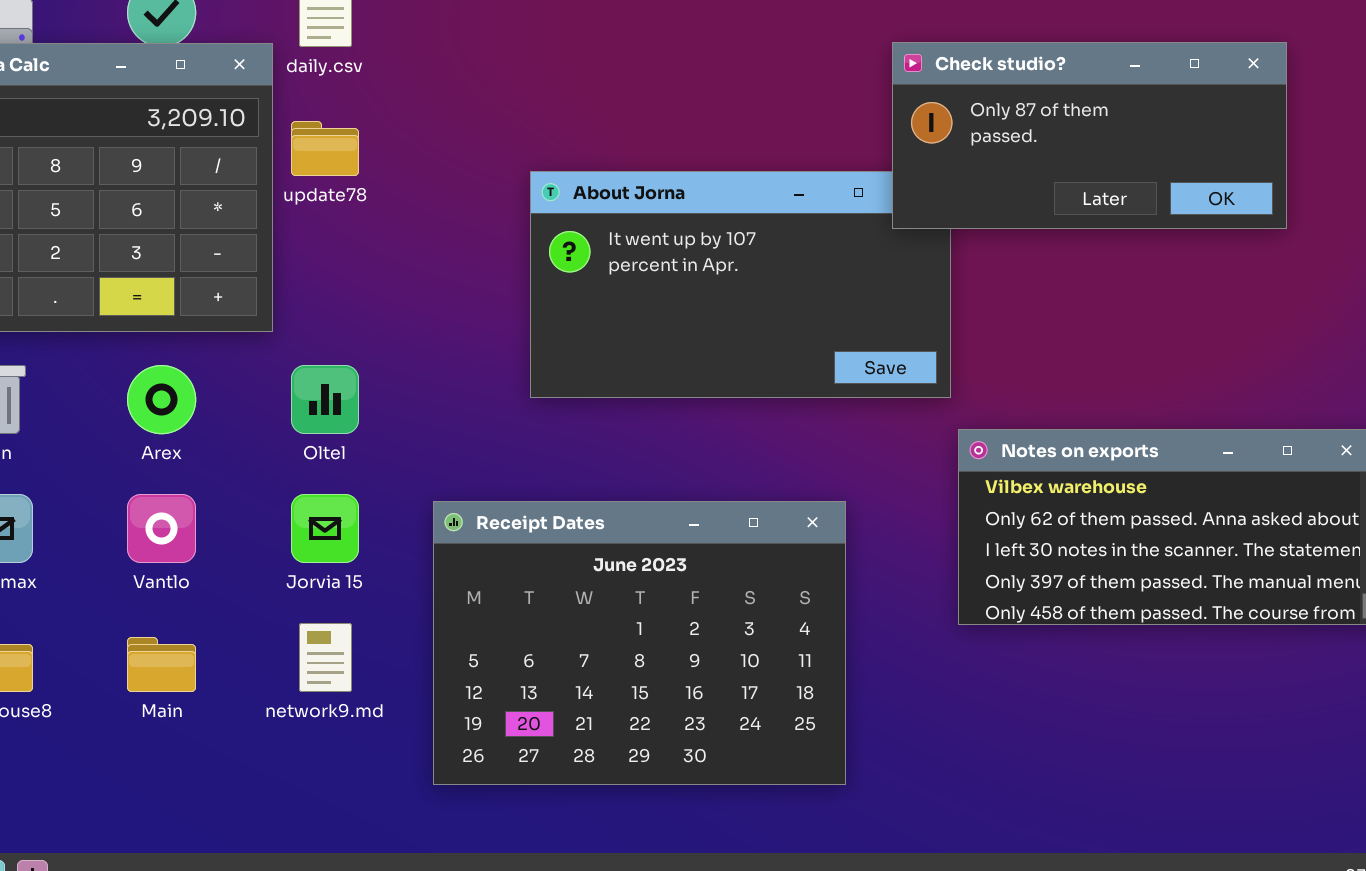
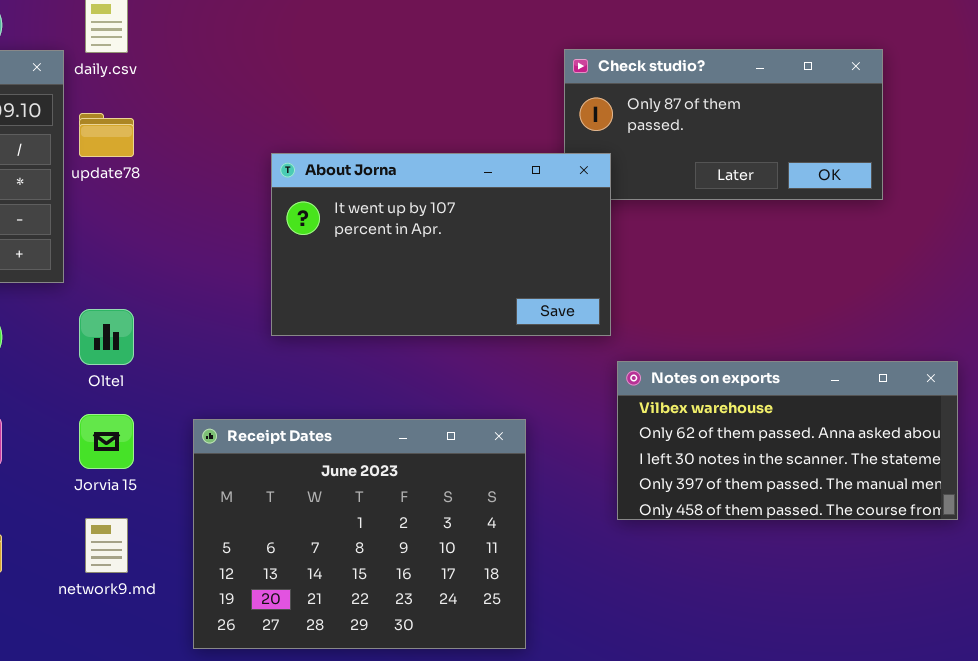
About Jorna: [530,171,951,398] -> [271,153,611,336], raised

